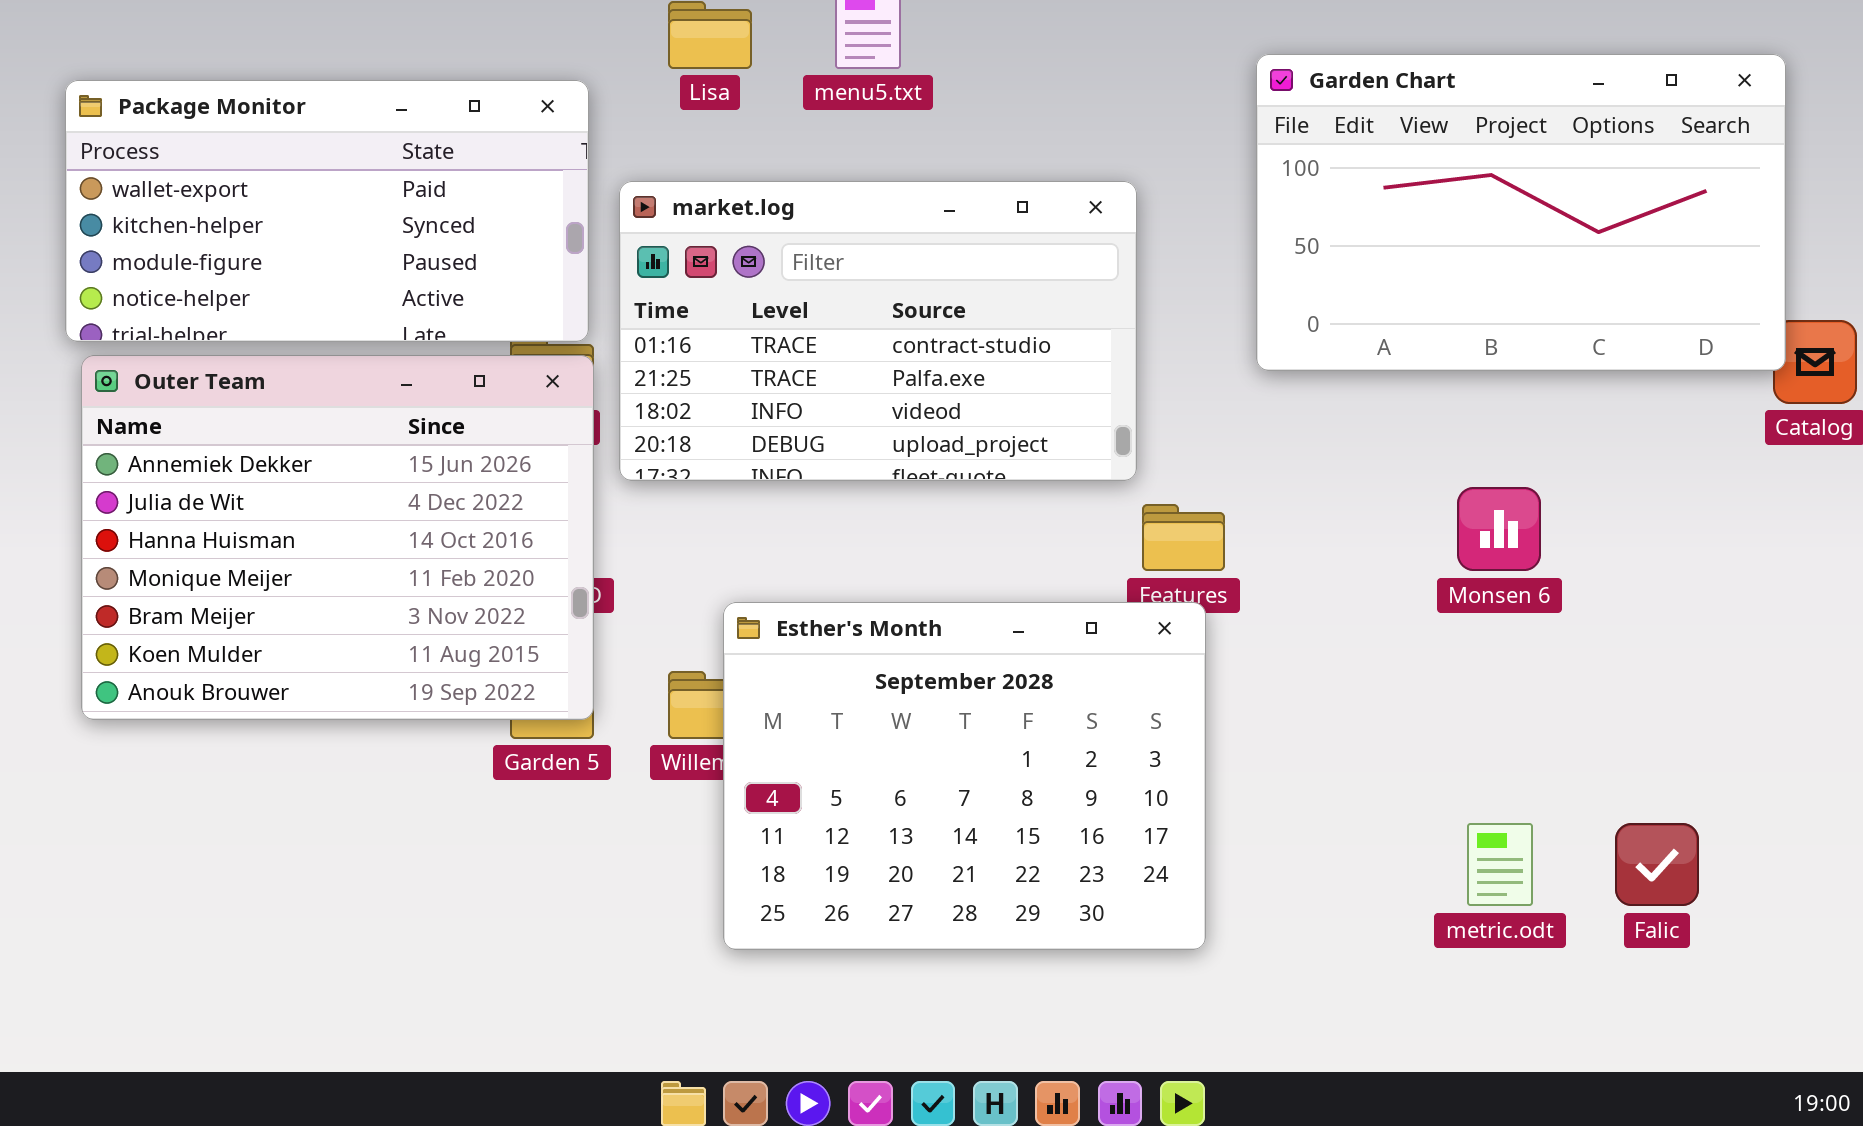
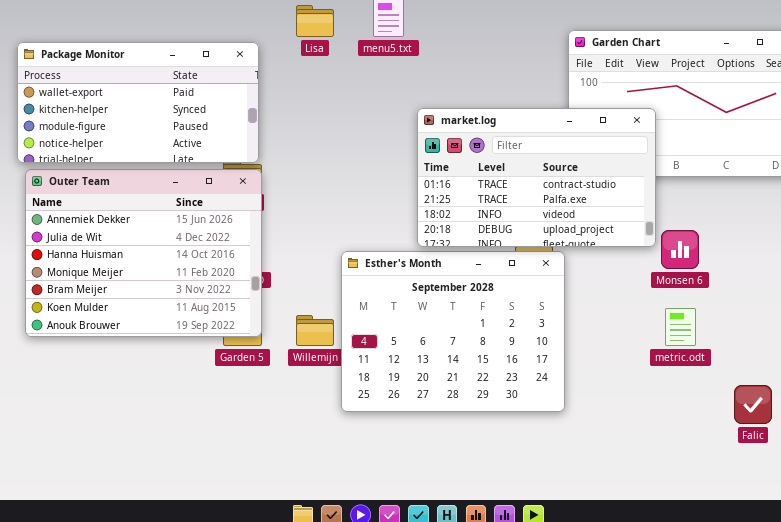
market.log: [619,181,1137,481] -> [417,108,656,247], moved
Esther's Month: [723,602,1206,950] -> [341,251,565,412], moved
metric.odt: [1467,823,1533,906] -> [665,308,696,346], moved

